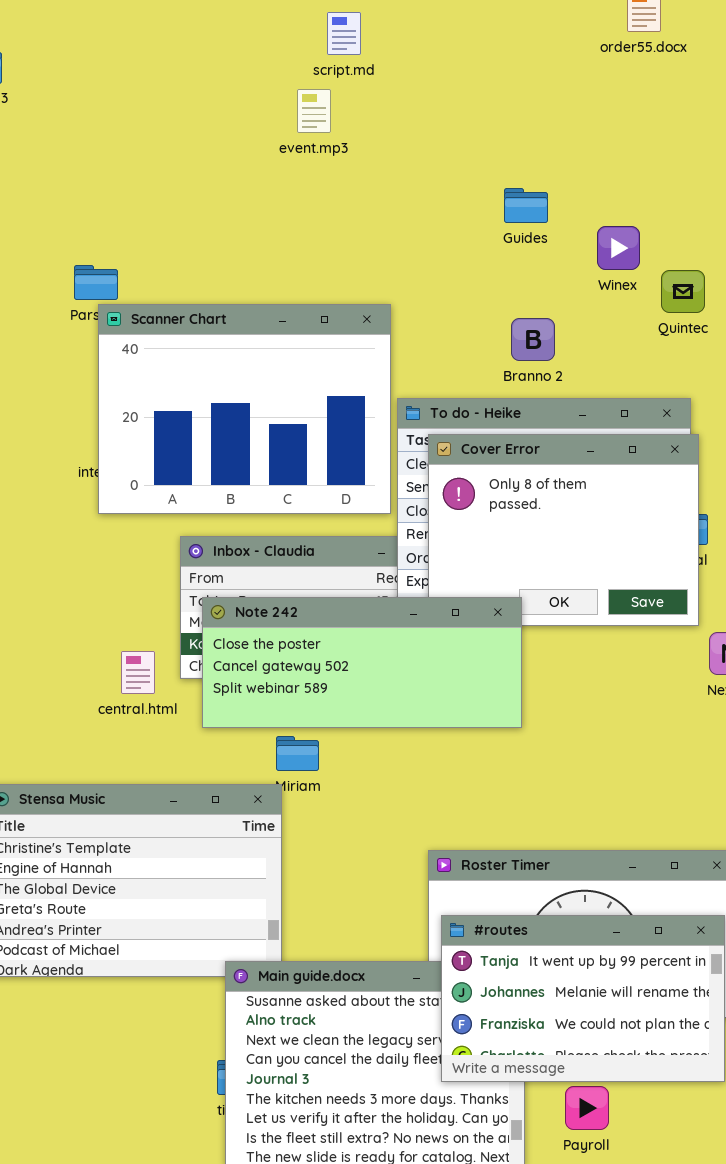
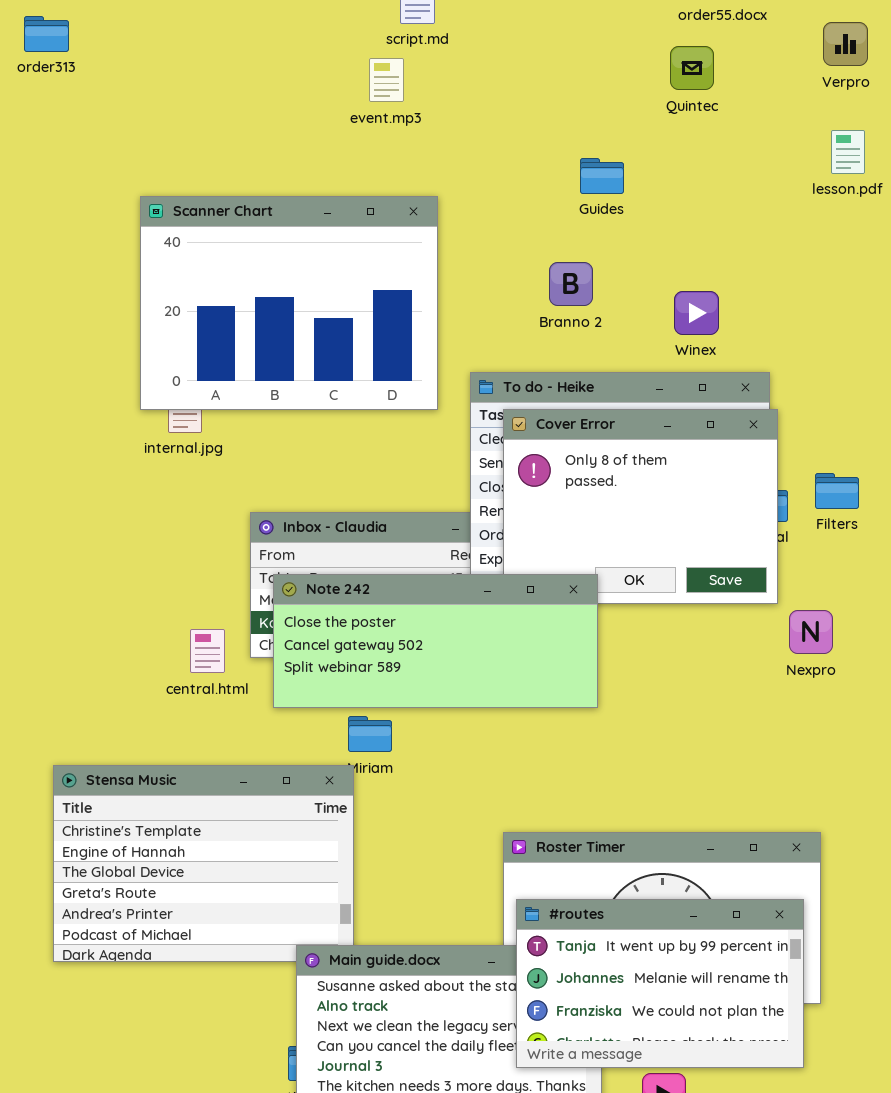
Winex: [597,226,640,270] -> [674,291,719,335], moved
Quintec: [661,270,705,313] -> [670,46,714,90], moved
Scanner Chart: [98,304,391,514] -> [140,196,438,410], moved
Branno 2: [511,318,555,361] -> [549,262,593,306], moved

